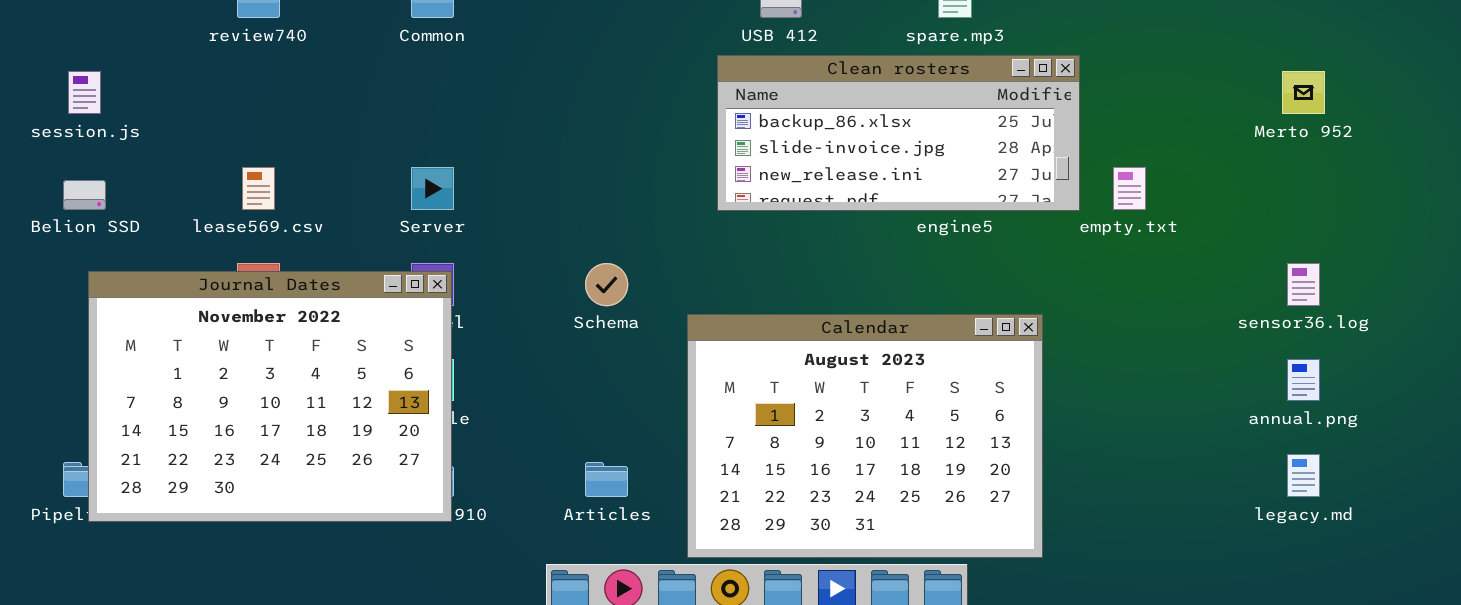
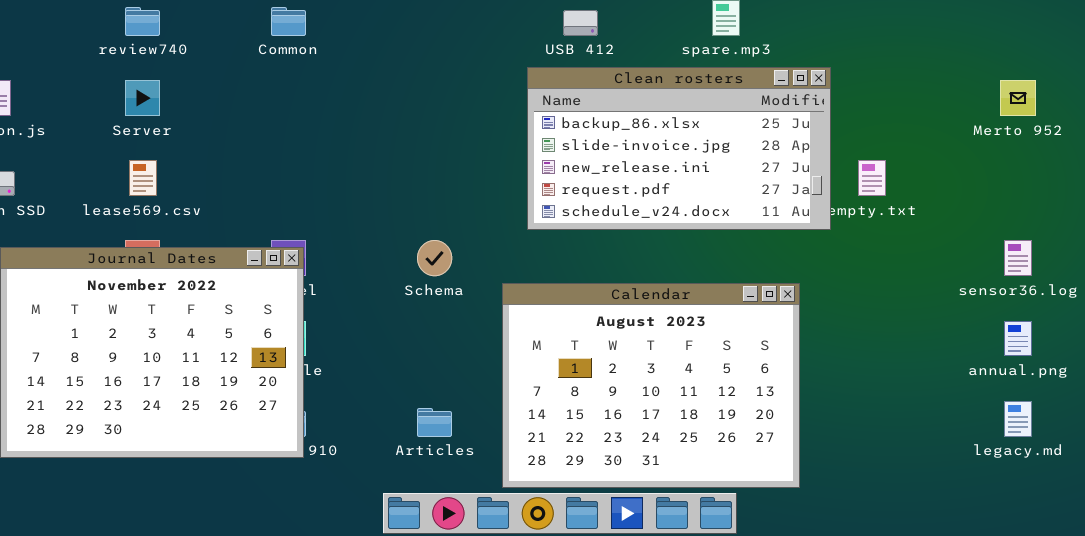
Clean rosters: [717,55,1080,211] -> [527,67,831,230], resized
Server: [411,167,454,210] -> [125,80,160,116], moved

